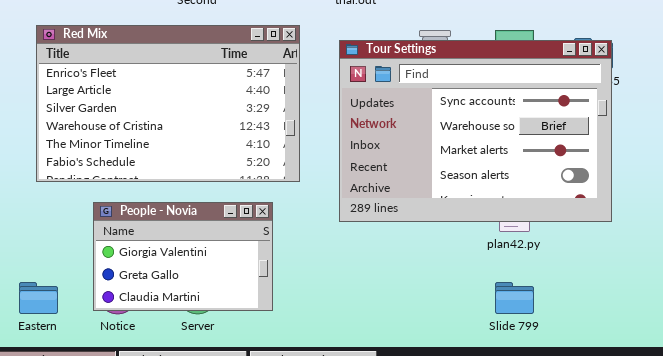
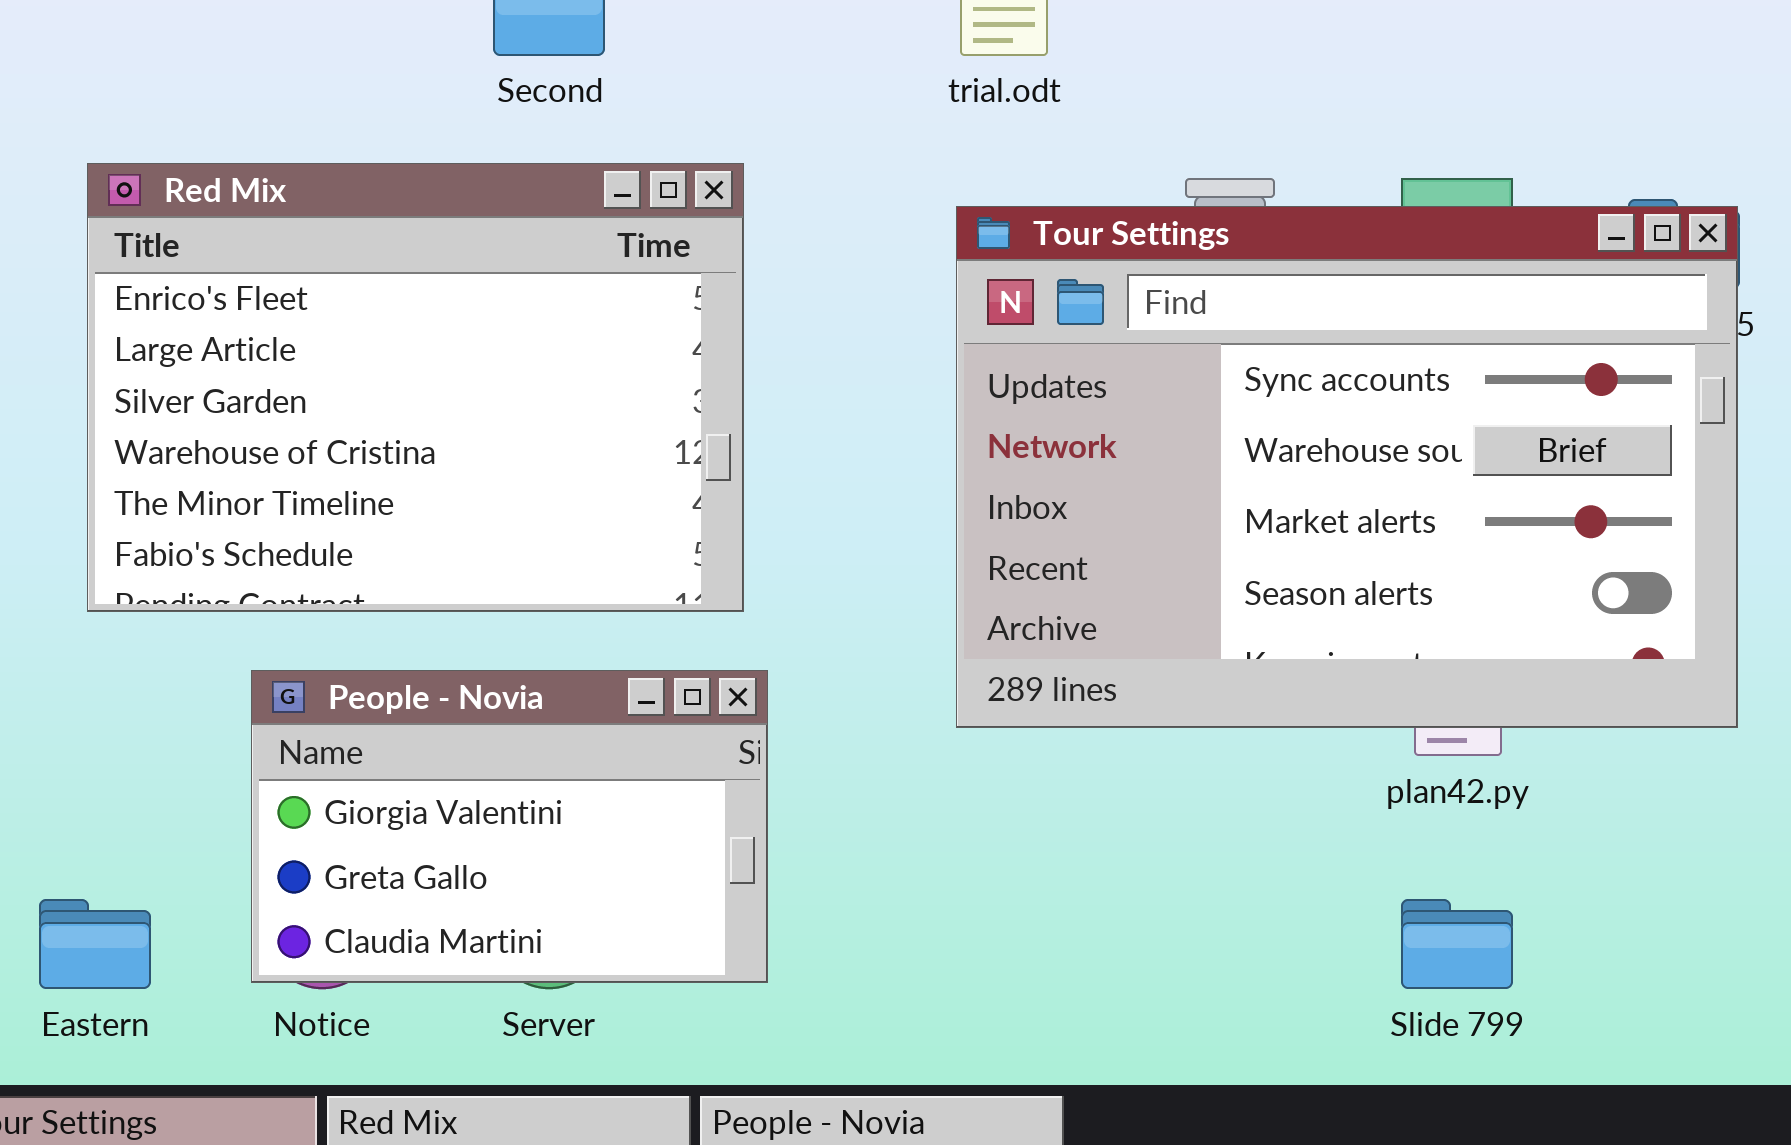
Red Mix: [36,25,300,182] -> [87,163,744,612], resized

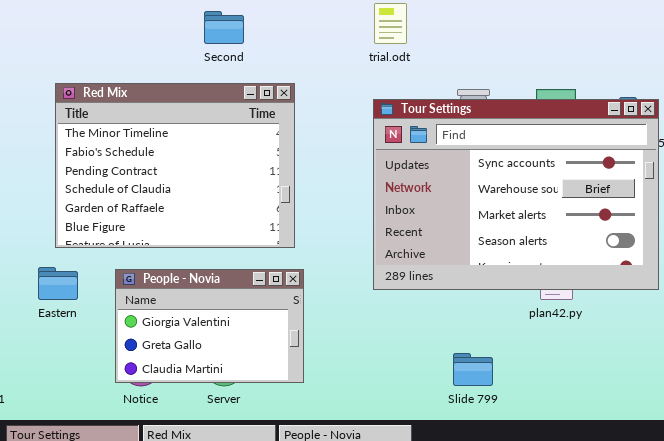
Red Mix: [87,163,744,612] -> [55,83,295,248], scrolled down 4 rows
Eastern: [39,899,151,989] -> [38,267,78,300], moved
Slide 799: [1401,899,1513,989] -> [453,353,493,386], moved

